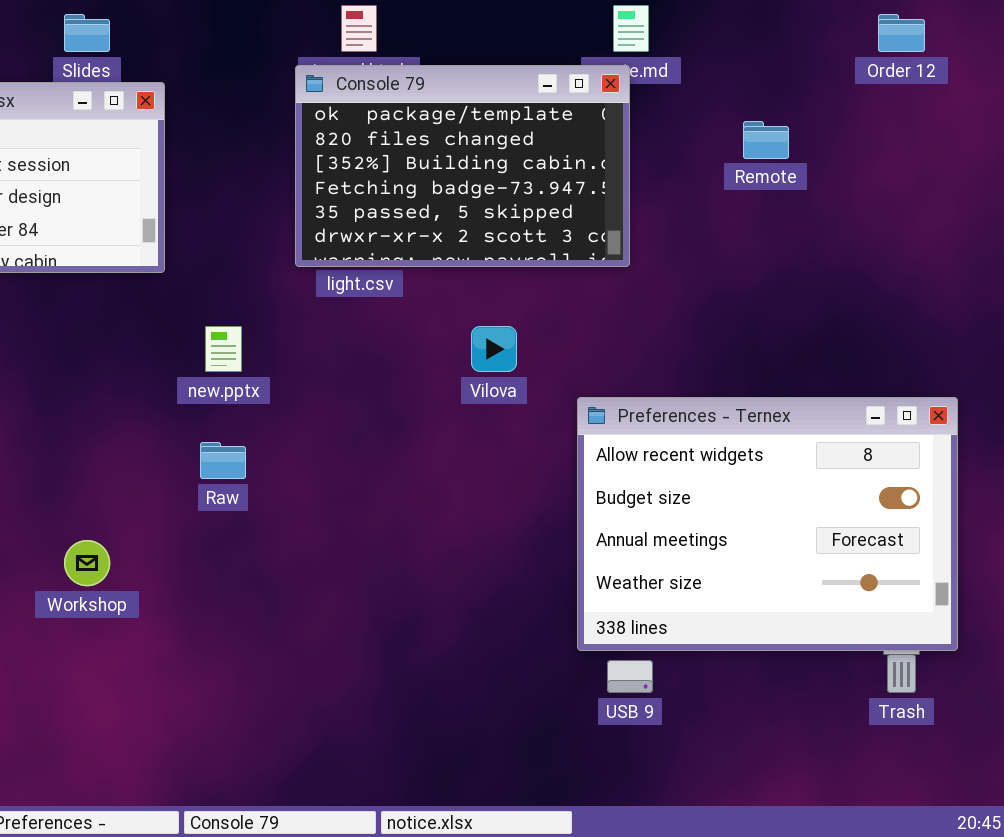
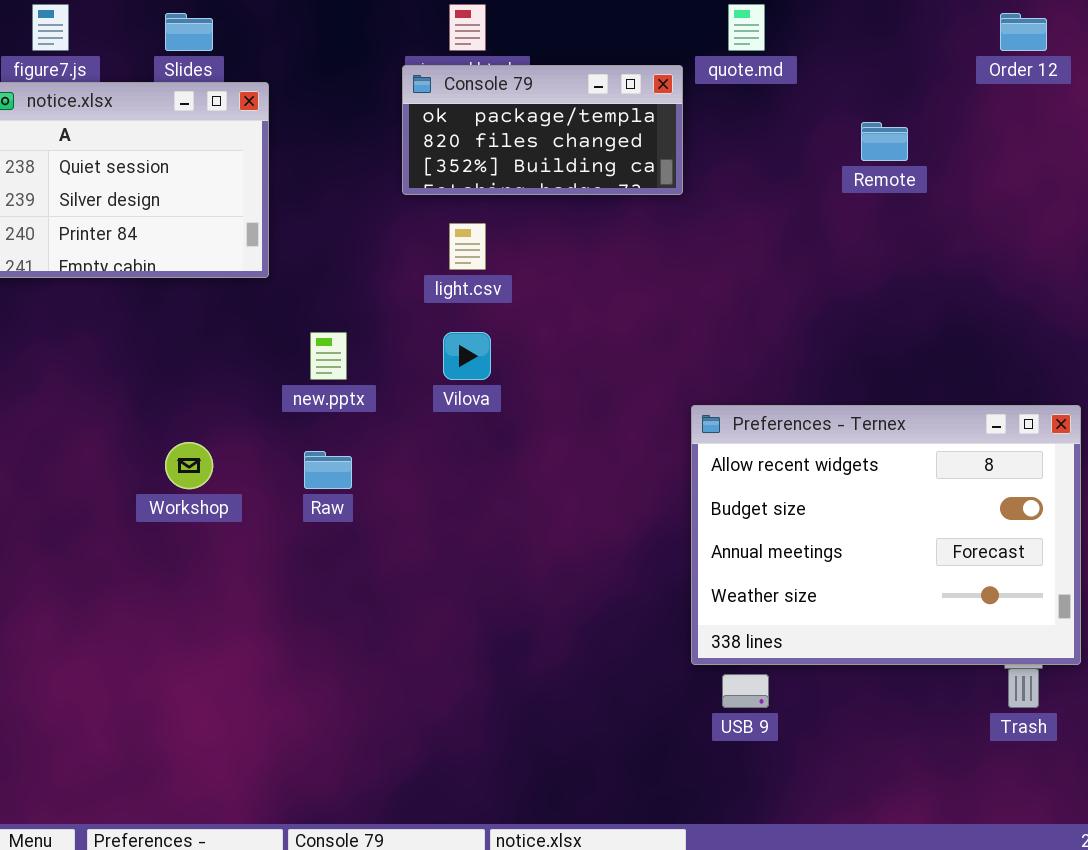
Console 79: [295,65,630,267] -> [402,65,683,195], resized
Vilova: [471,326,517,372] -> [443,332,491,380], moved
Workshop: [64,540,110,586] -> [165,442,213,489], moved

